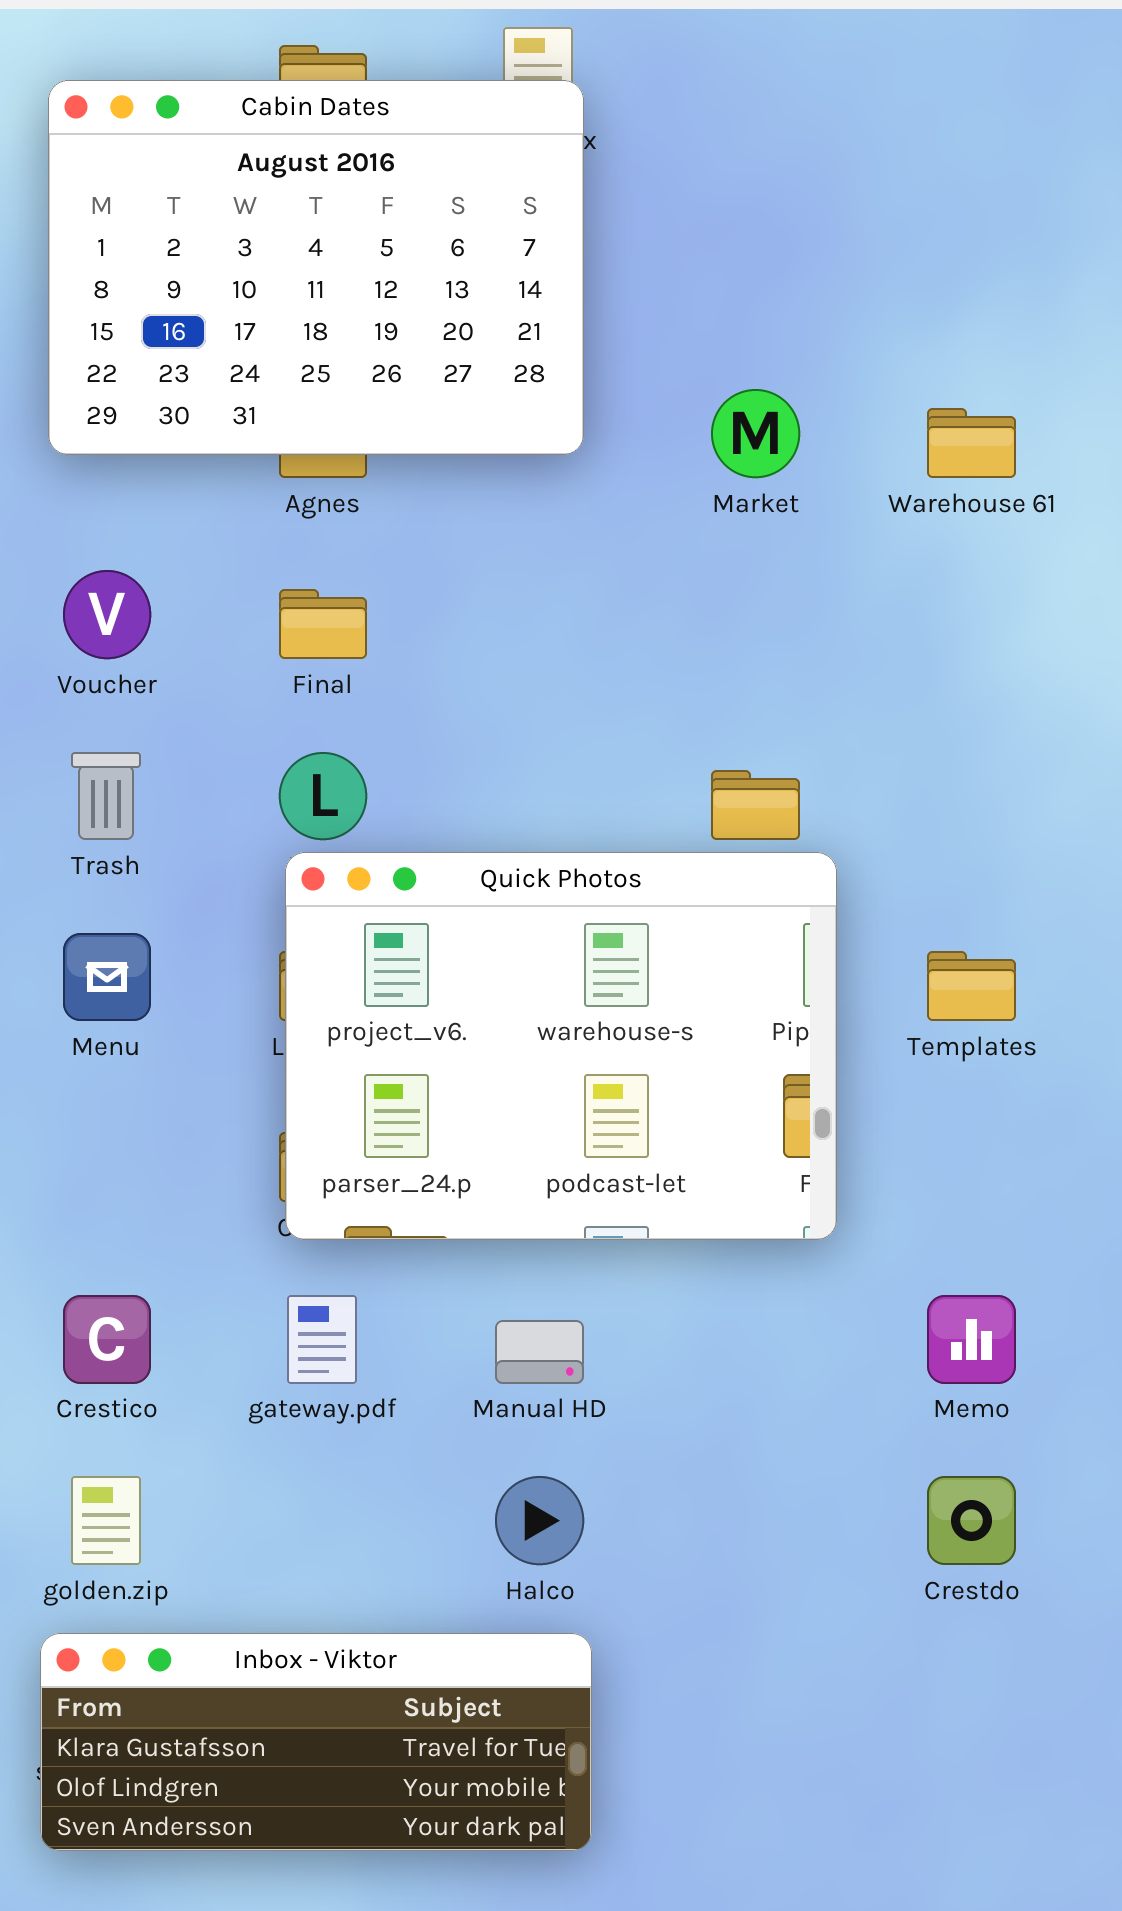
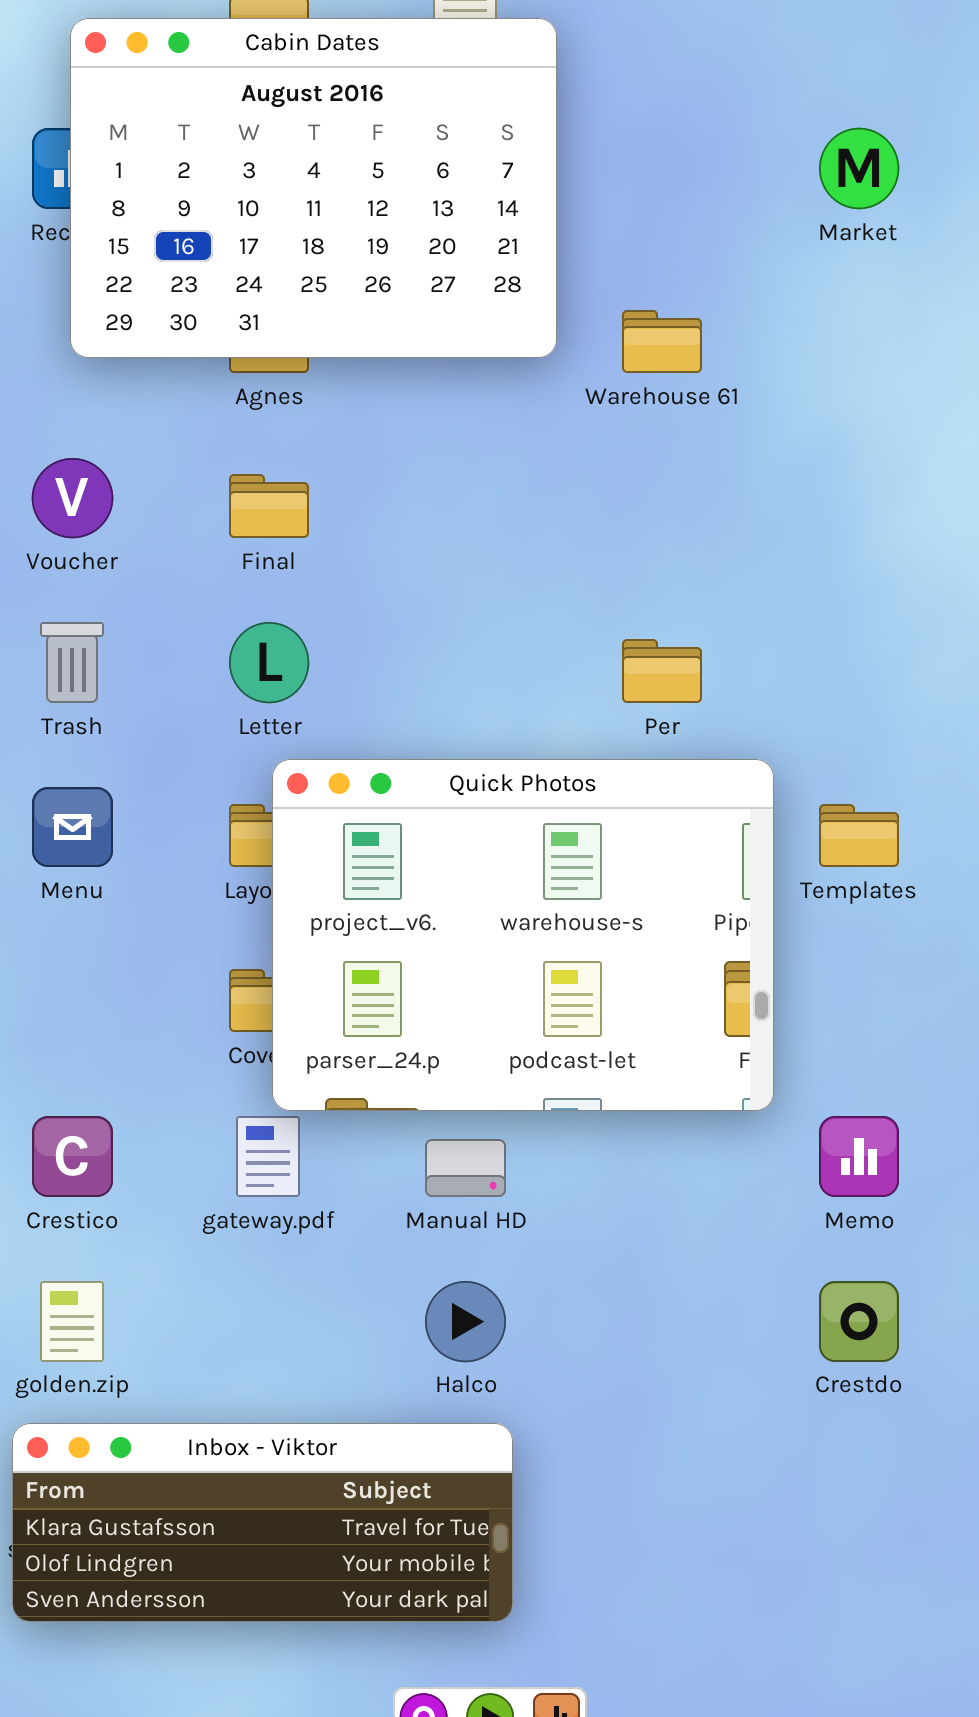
Cabin Dates: [48,80,584,455] -> [70,18,557,358], moved
Market: [711,389,800,478] -> [819,128,899,209], moved
Warehouse 61: [927,408,1016,478] -> [622,310,702,373], moved
Quick Photos: [285,852,837,1240] -> [272,759,774,1111], moved

